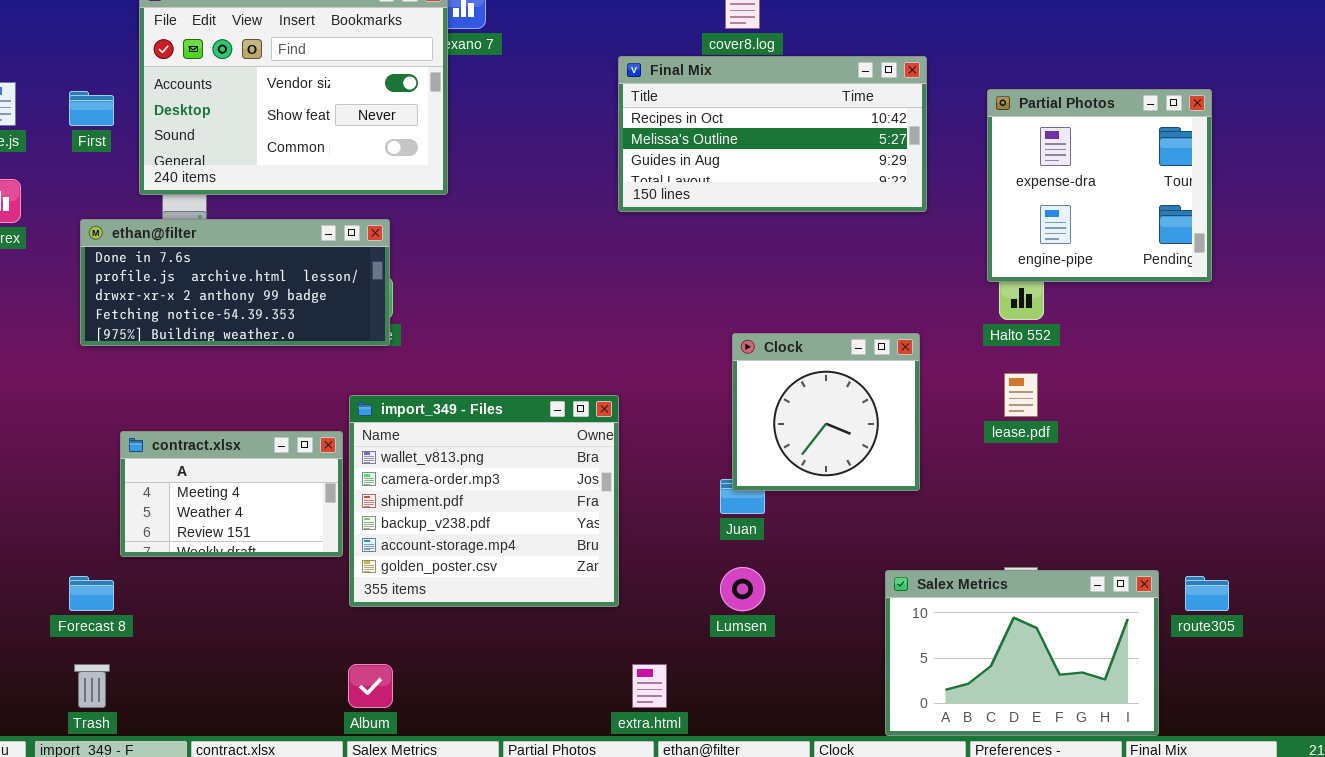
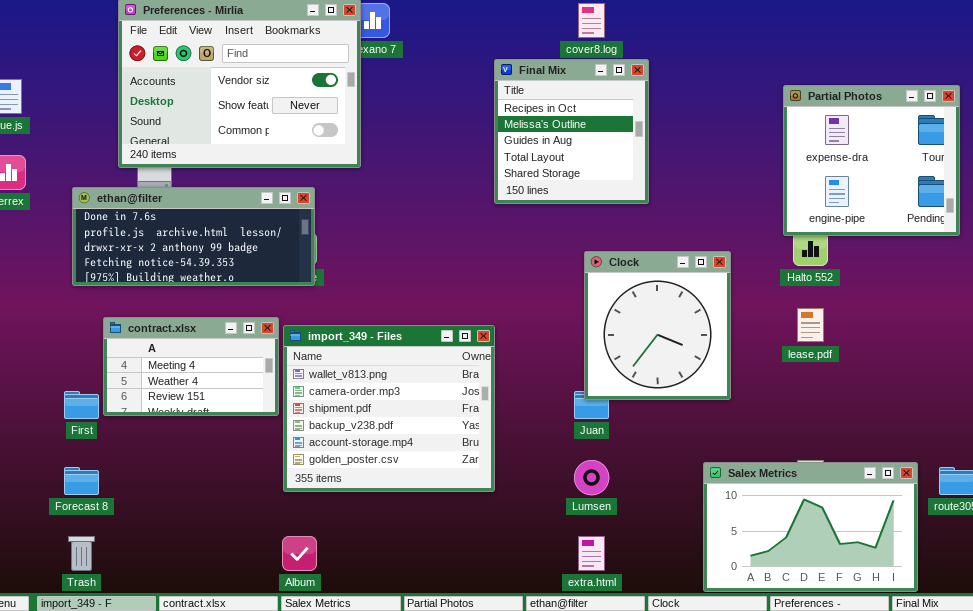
Final Mix: [618,56,927,212] -> [494,59,649,204], resized
First: [69,91,114,126] -> [64,391,99,419], moved
Clock: [732,333,920,491] -> [584,251,731,400], resized
contract.xlsx: [120,431,343,557] -> [103,317,279,416], moved
extra.html: [632,664,667,708] -> [578,536,605,571], moved

